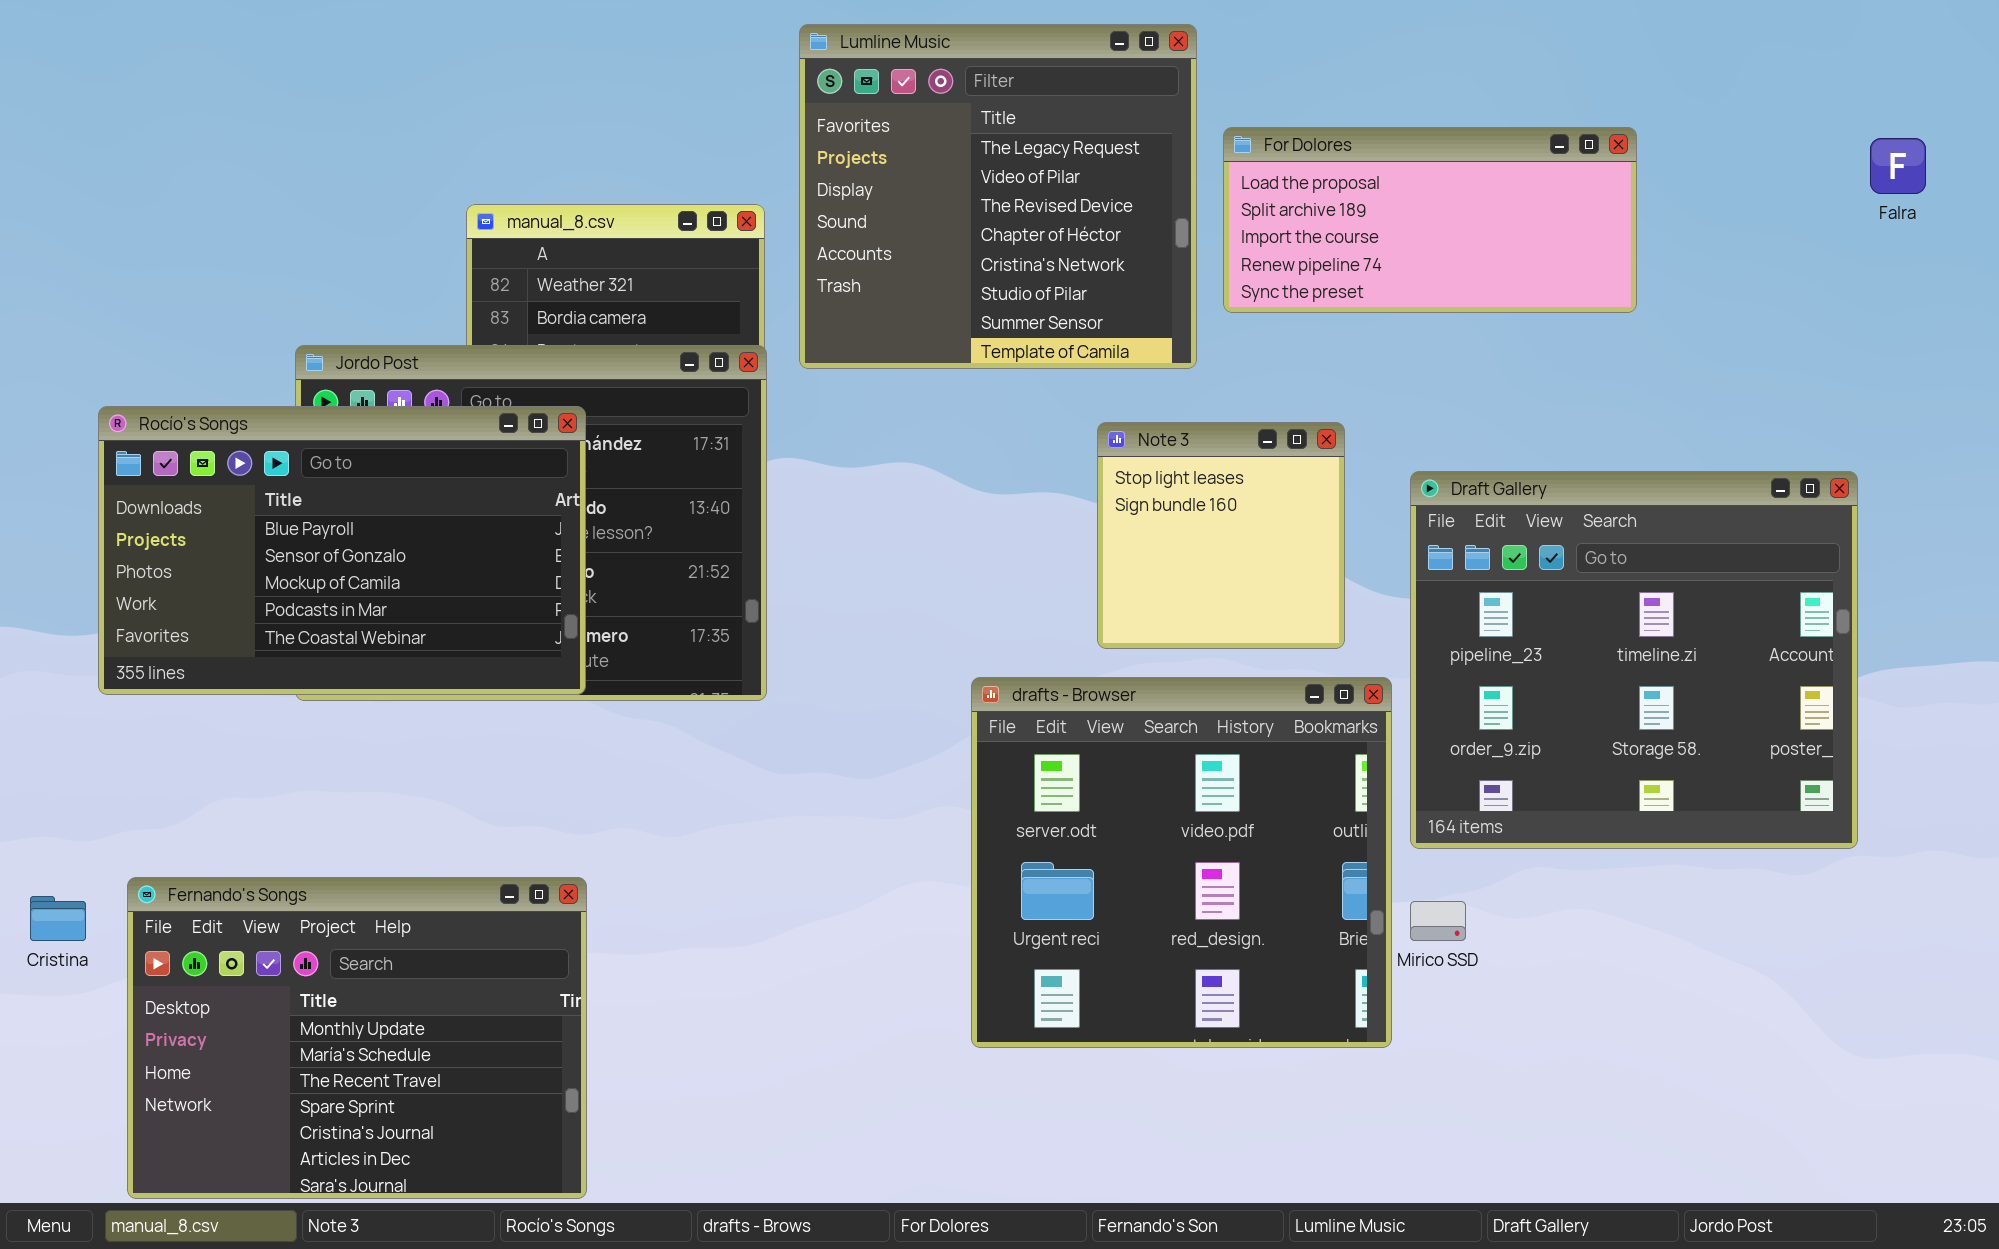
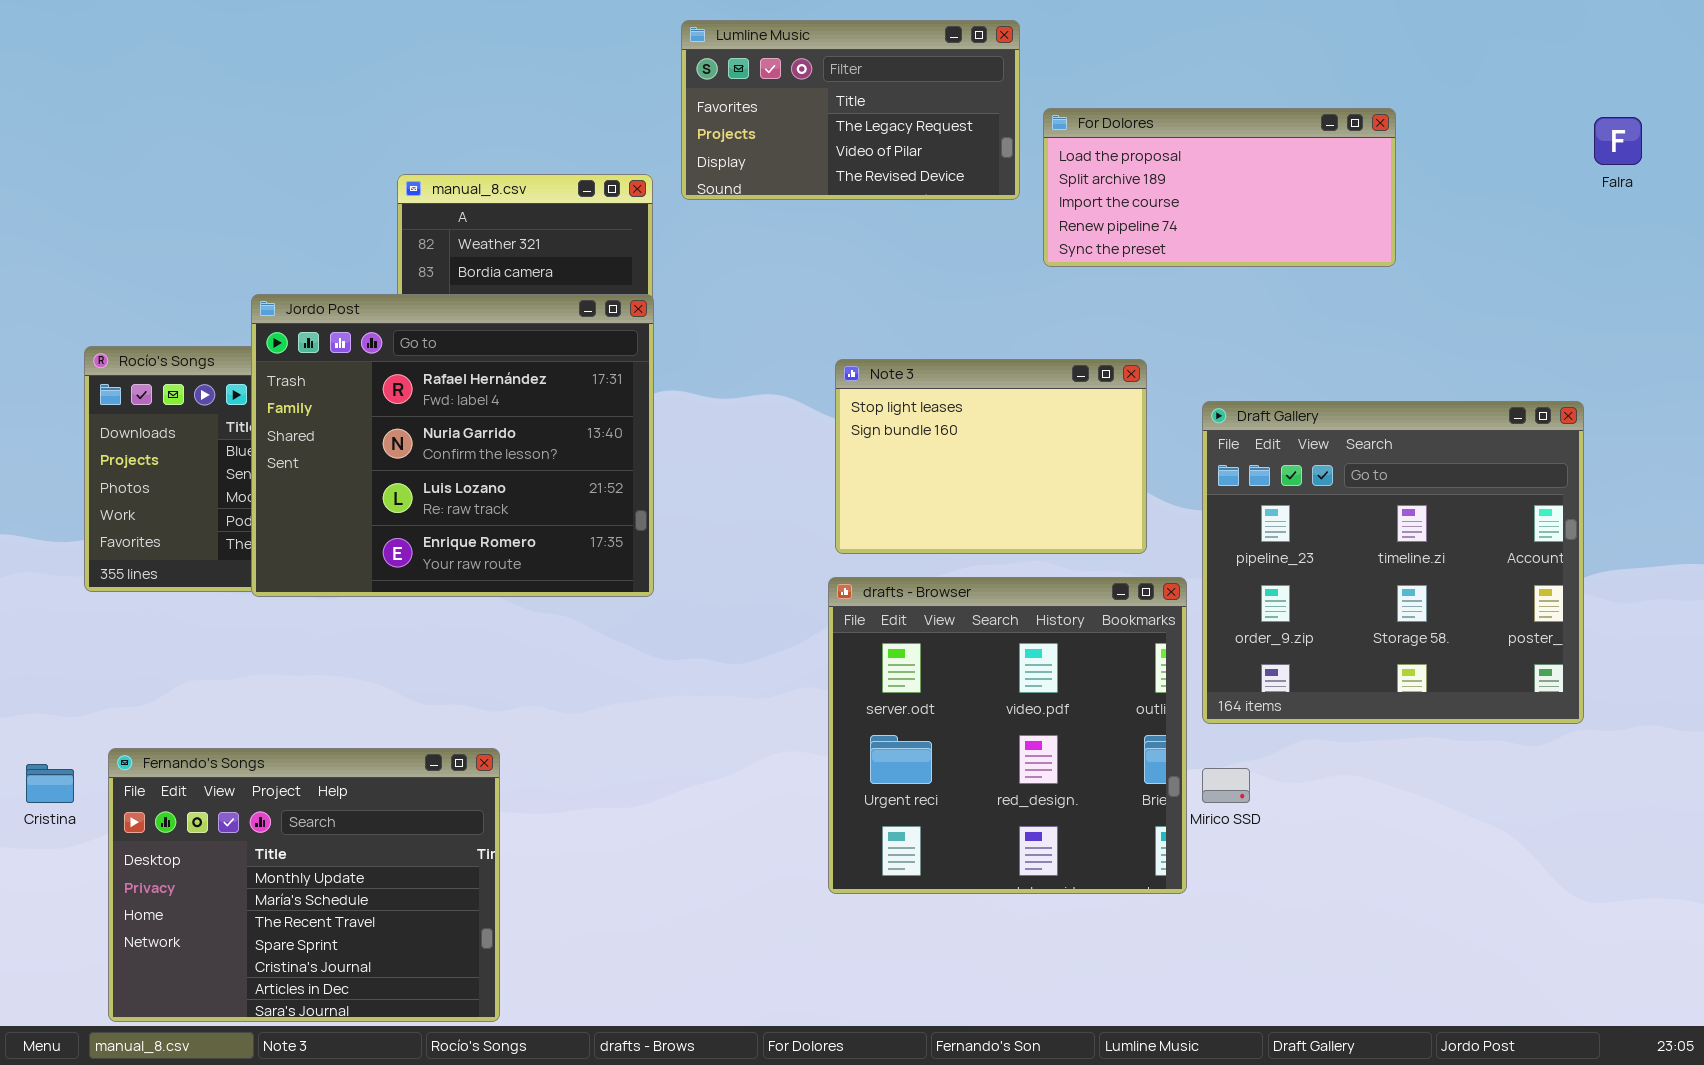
Lumline Music: [799,24,1197,369] -> [681,20,1020,200], resized
Jordo Post: [295,345,767,701] -> [251,294,654,597], raised
Note 3: [1097,422,1345,649] -> [835,359,1147,554], resized

